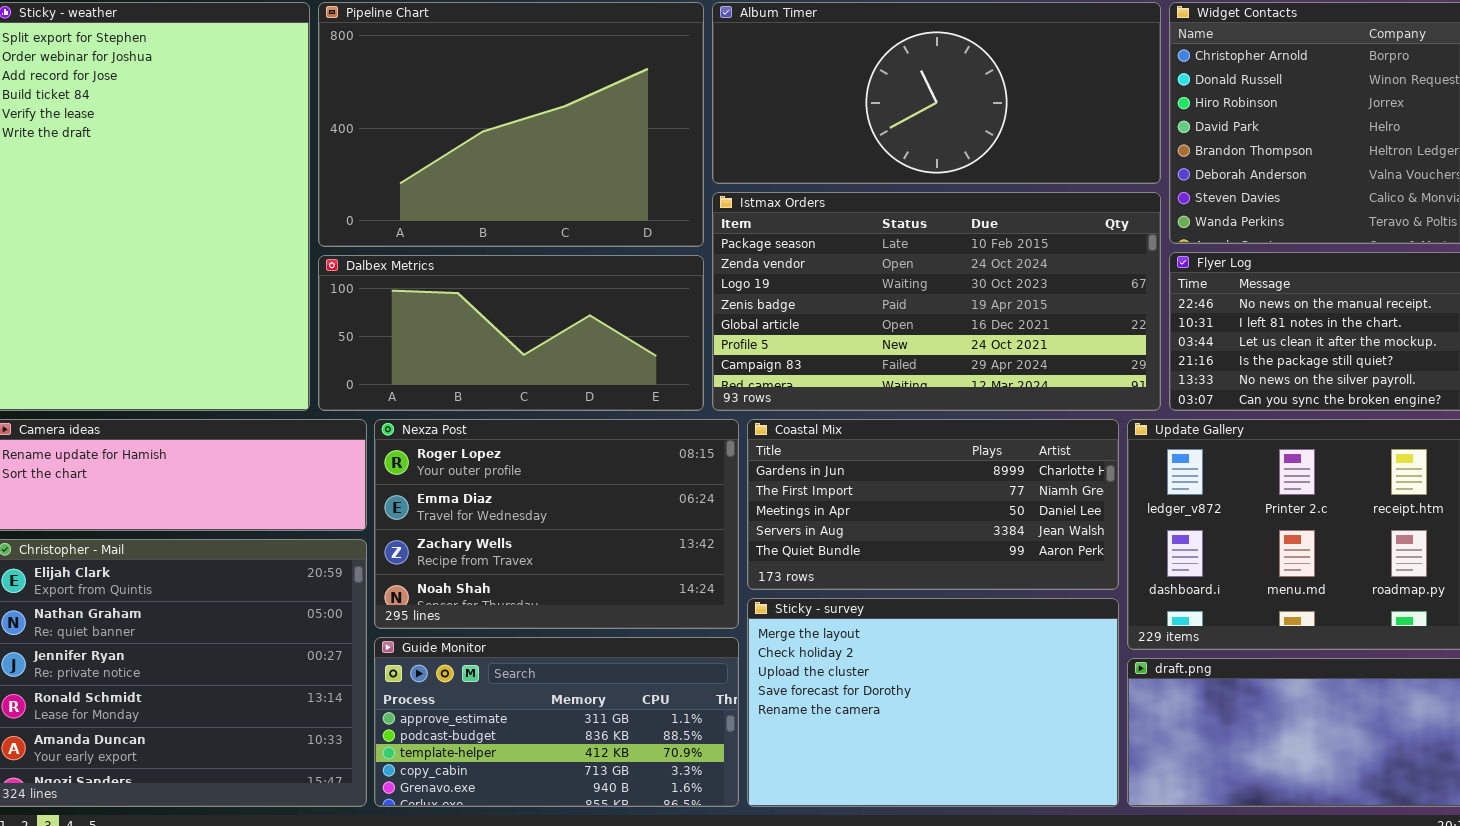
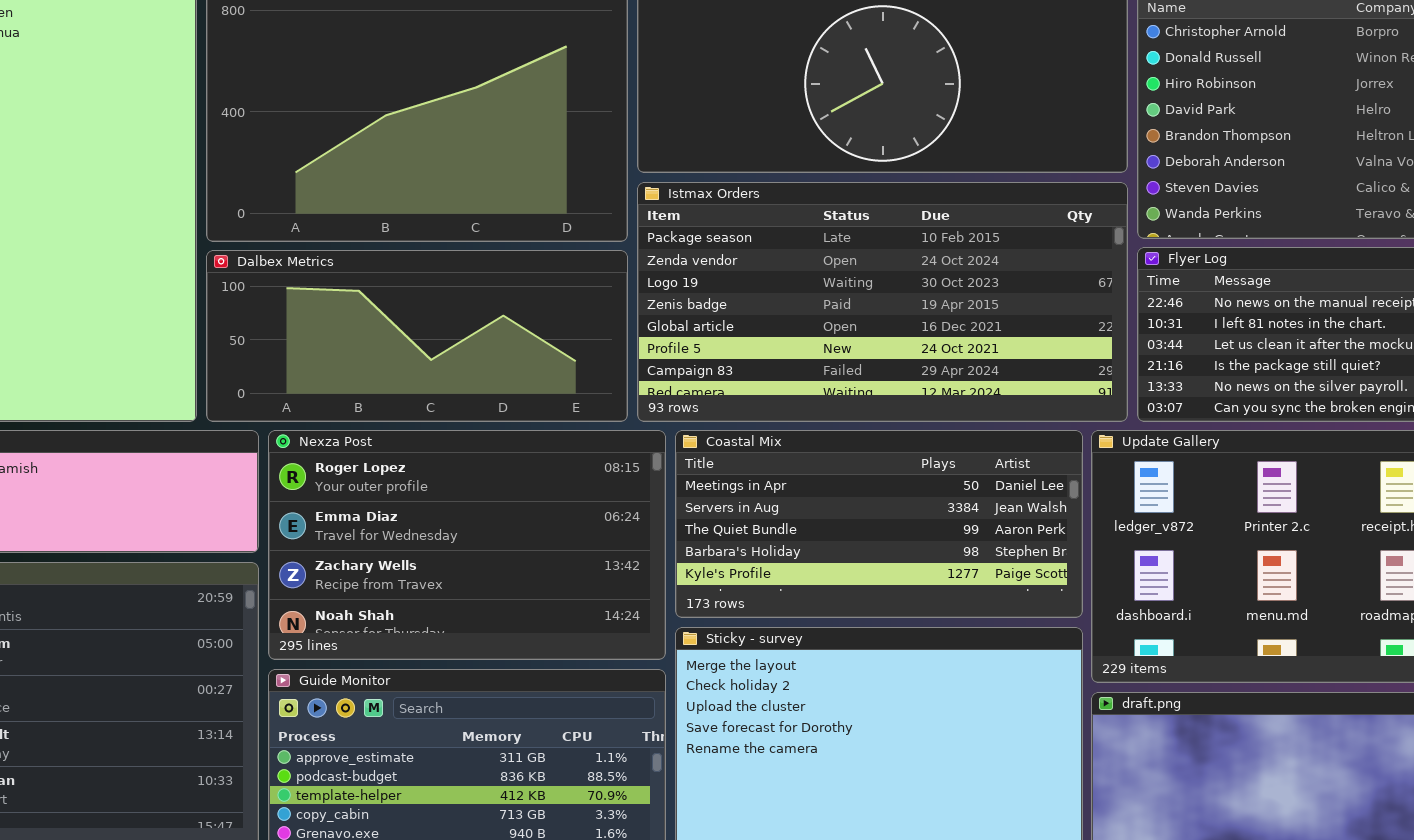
Coastal Mix: [747,419,1119,590] -> [675,430,1083,618], scrolled down 2 rows

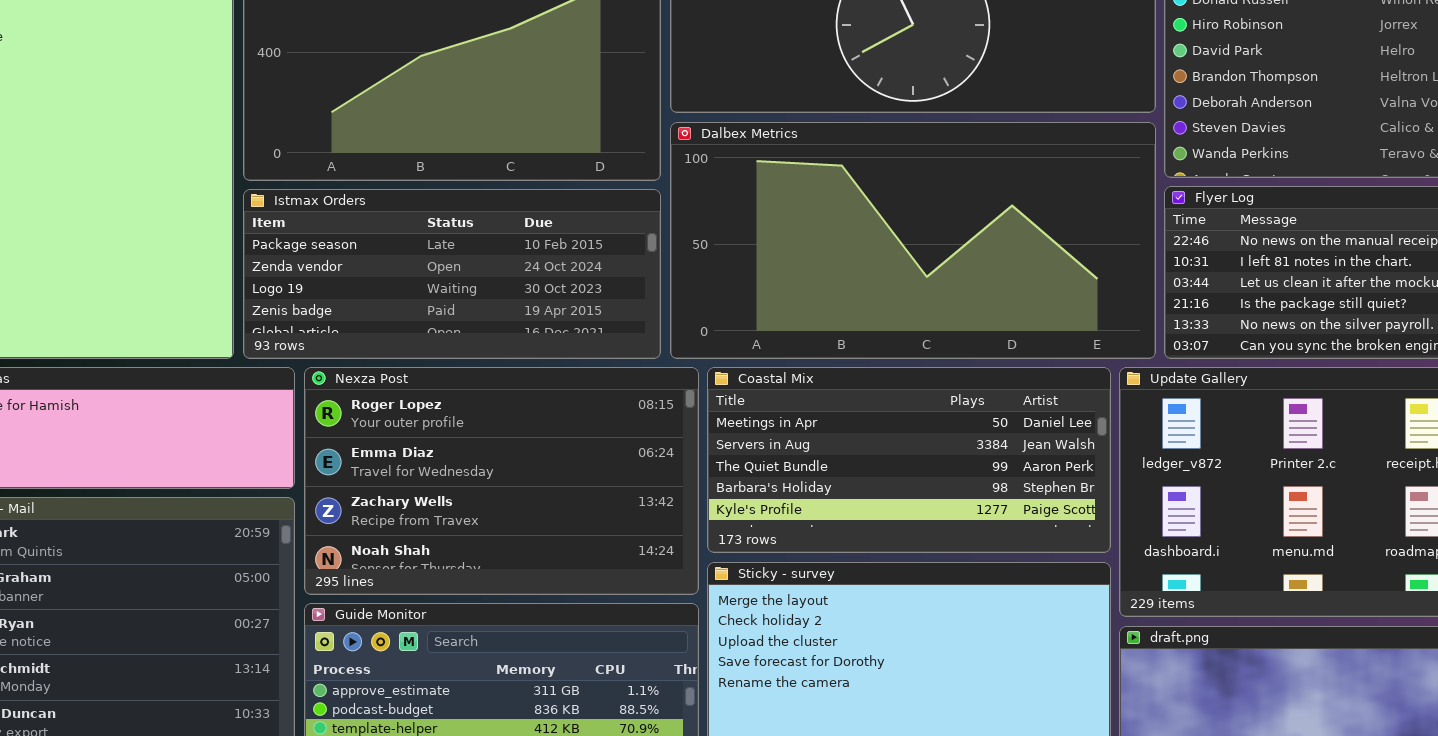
Istmax Orders: [637,182,1128,422] -> [243,189,661,359], moved, resized
Dalbex Metrics: [206,250,628,422] -> [670,122,1156,359], moved, resized

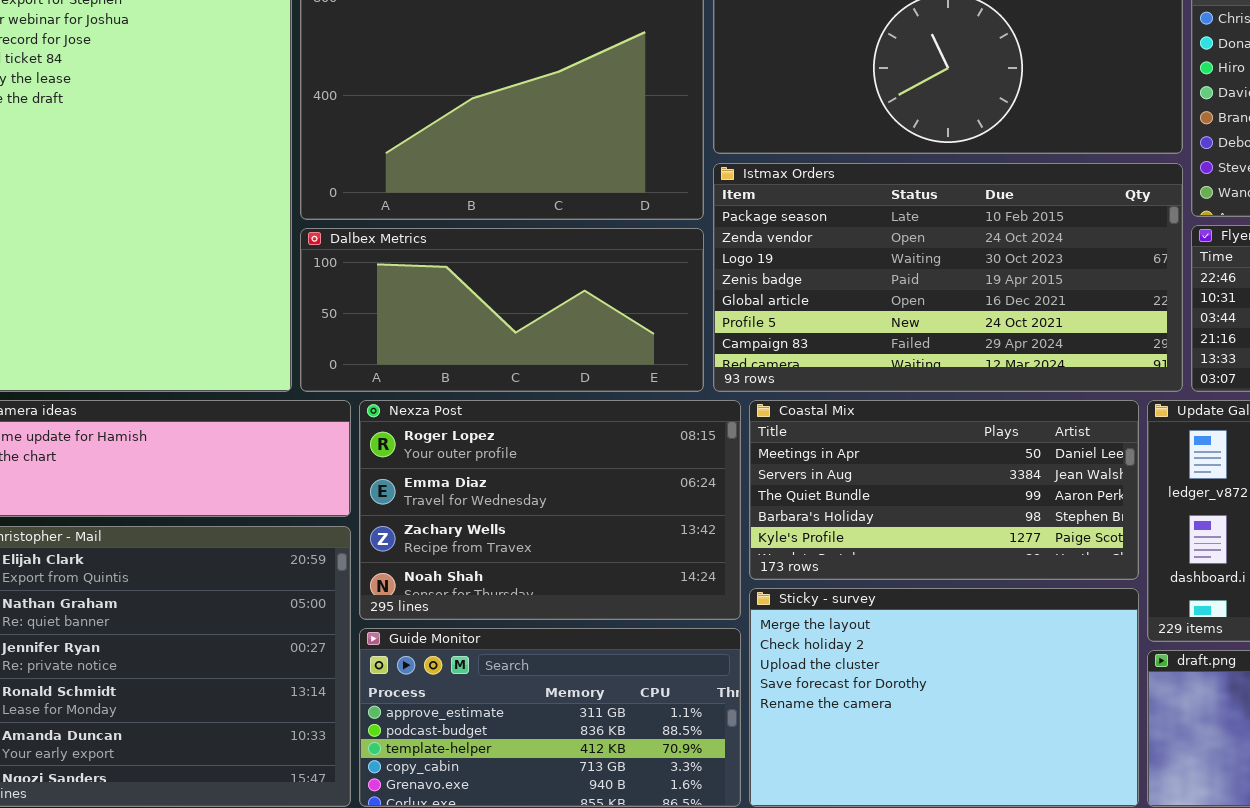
Dalbex Metrics: [670,122,1156,359] -> [300,228,704,392], moved, resized
Istmax Orders: [243,189,661,359] -> [713,163,1183,392], moved, resized

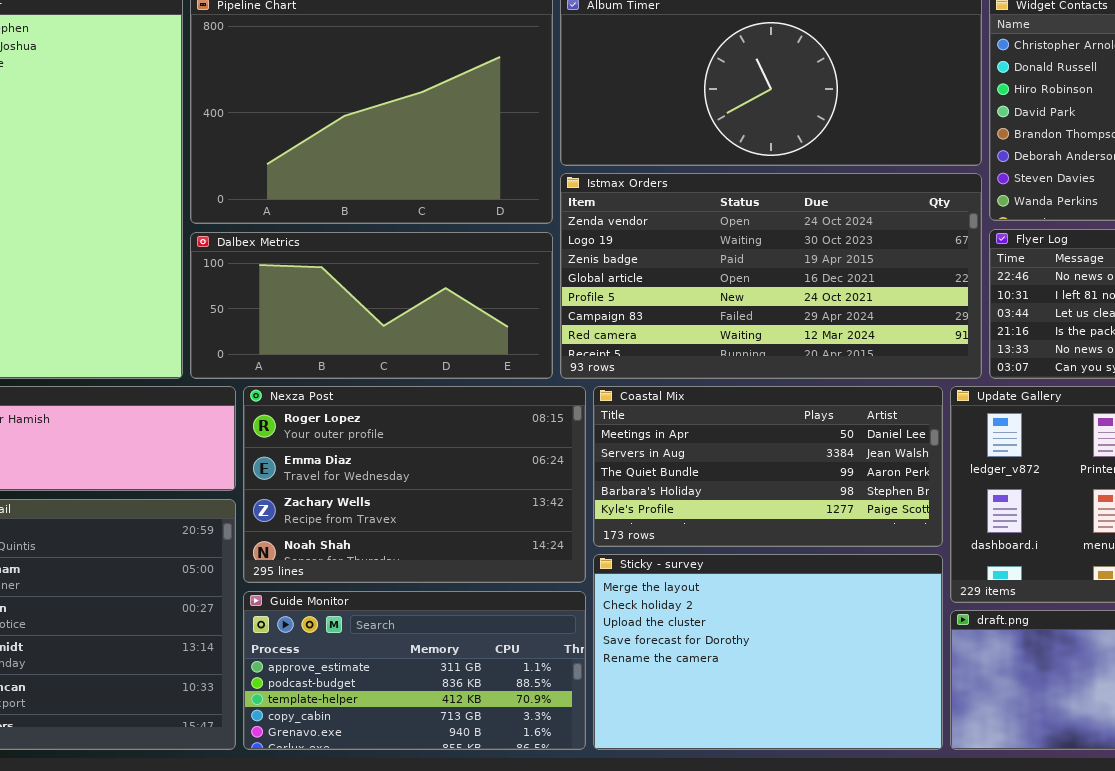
Istmax Orders: [713,163,1183,392] -> [560,173,982,379], scrolled down 1 row

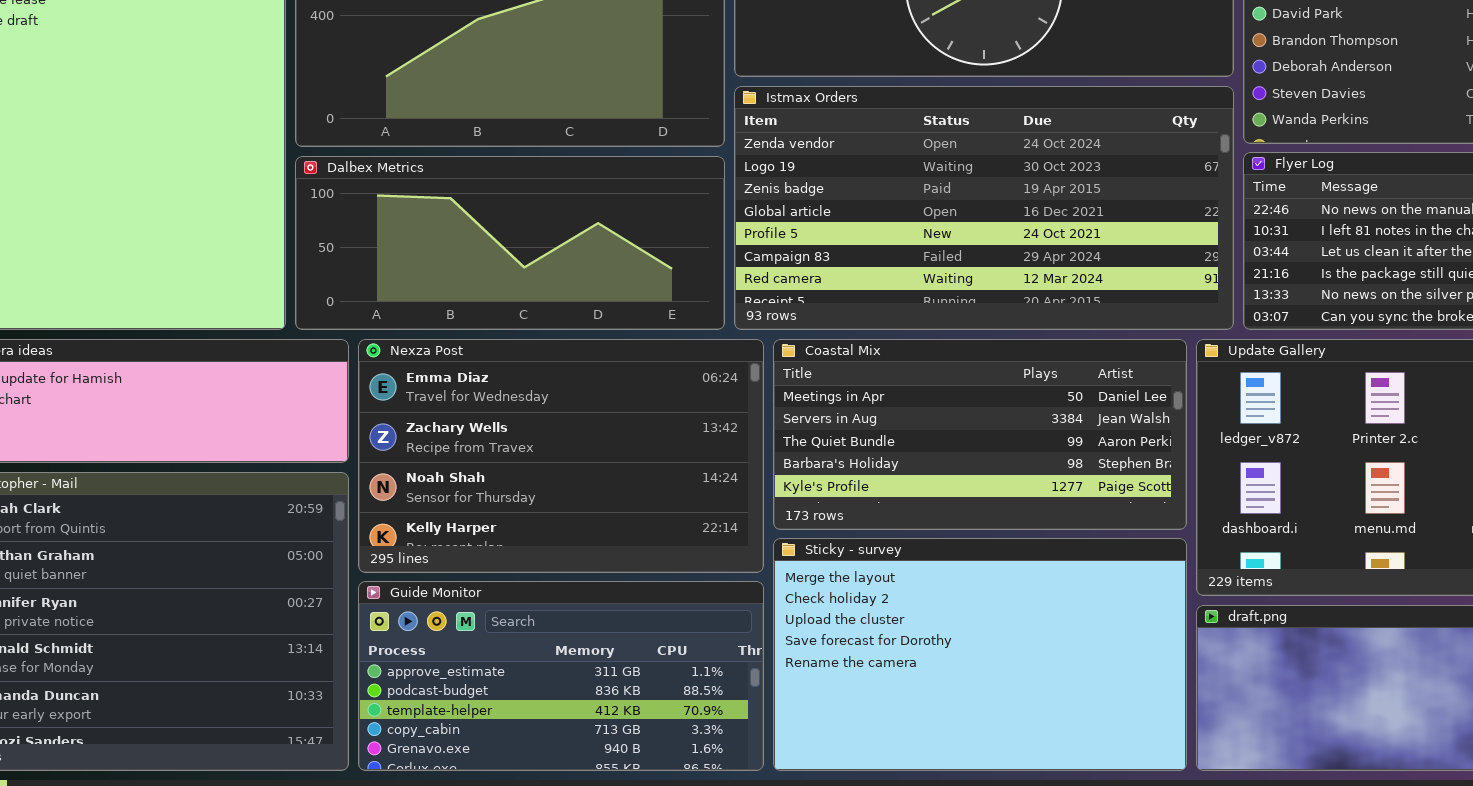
Nexza Post: [243,386,586,583] -> [358,339,764,573], scrolled down 1 row

